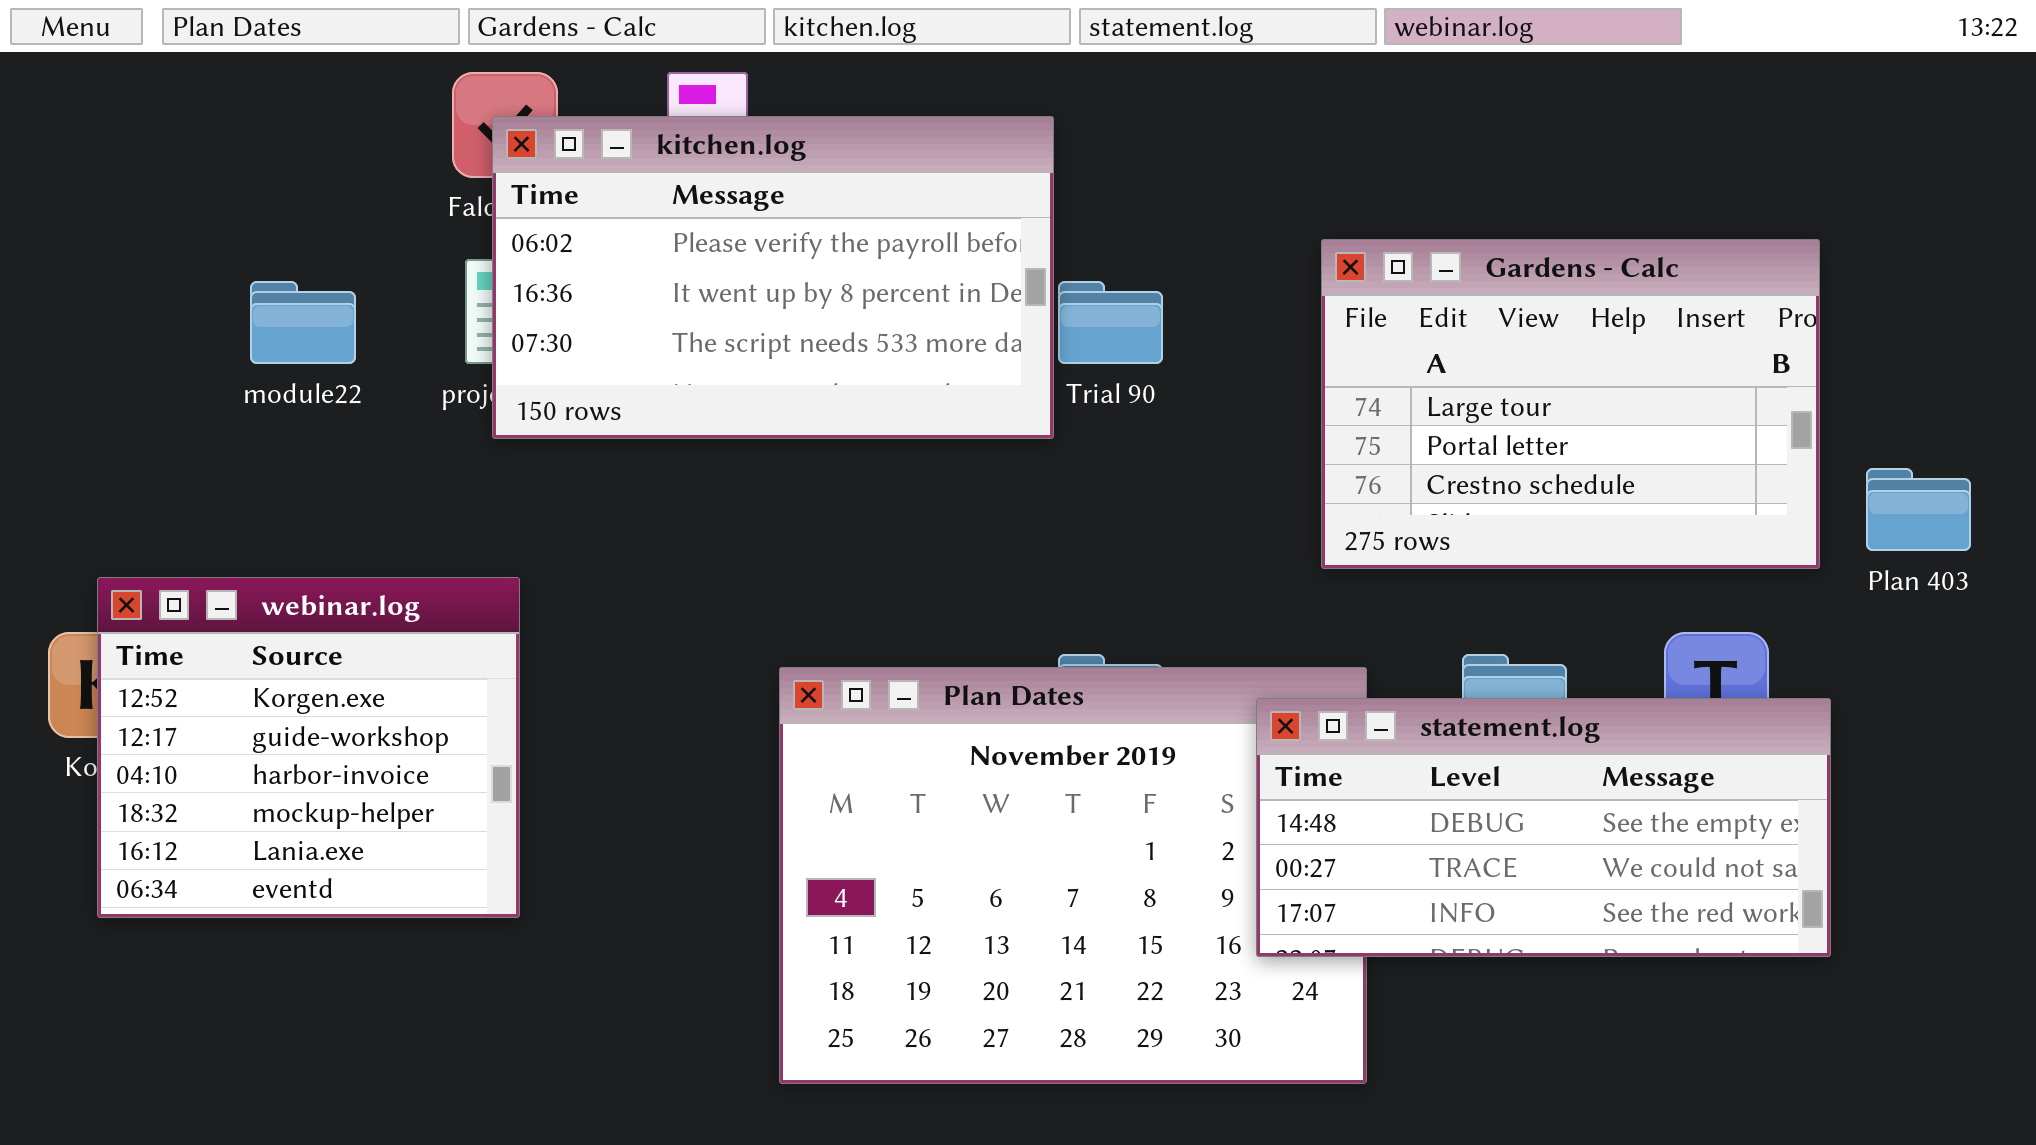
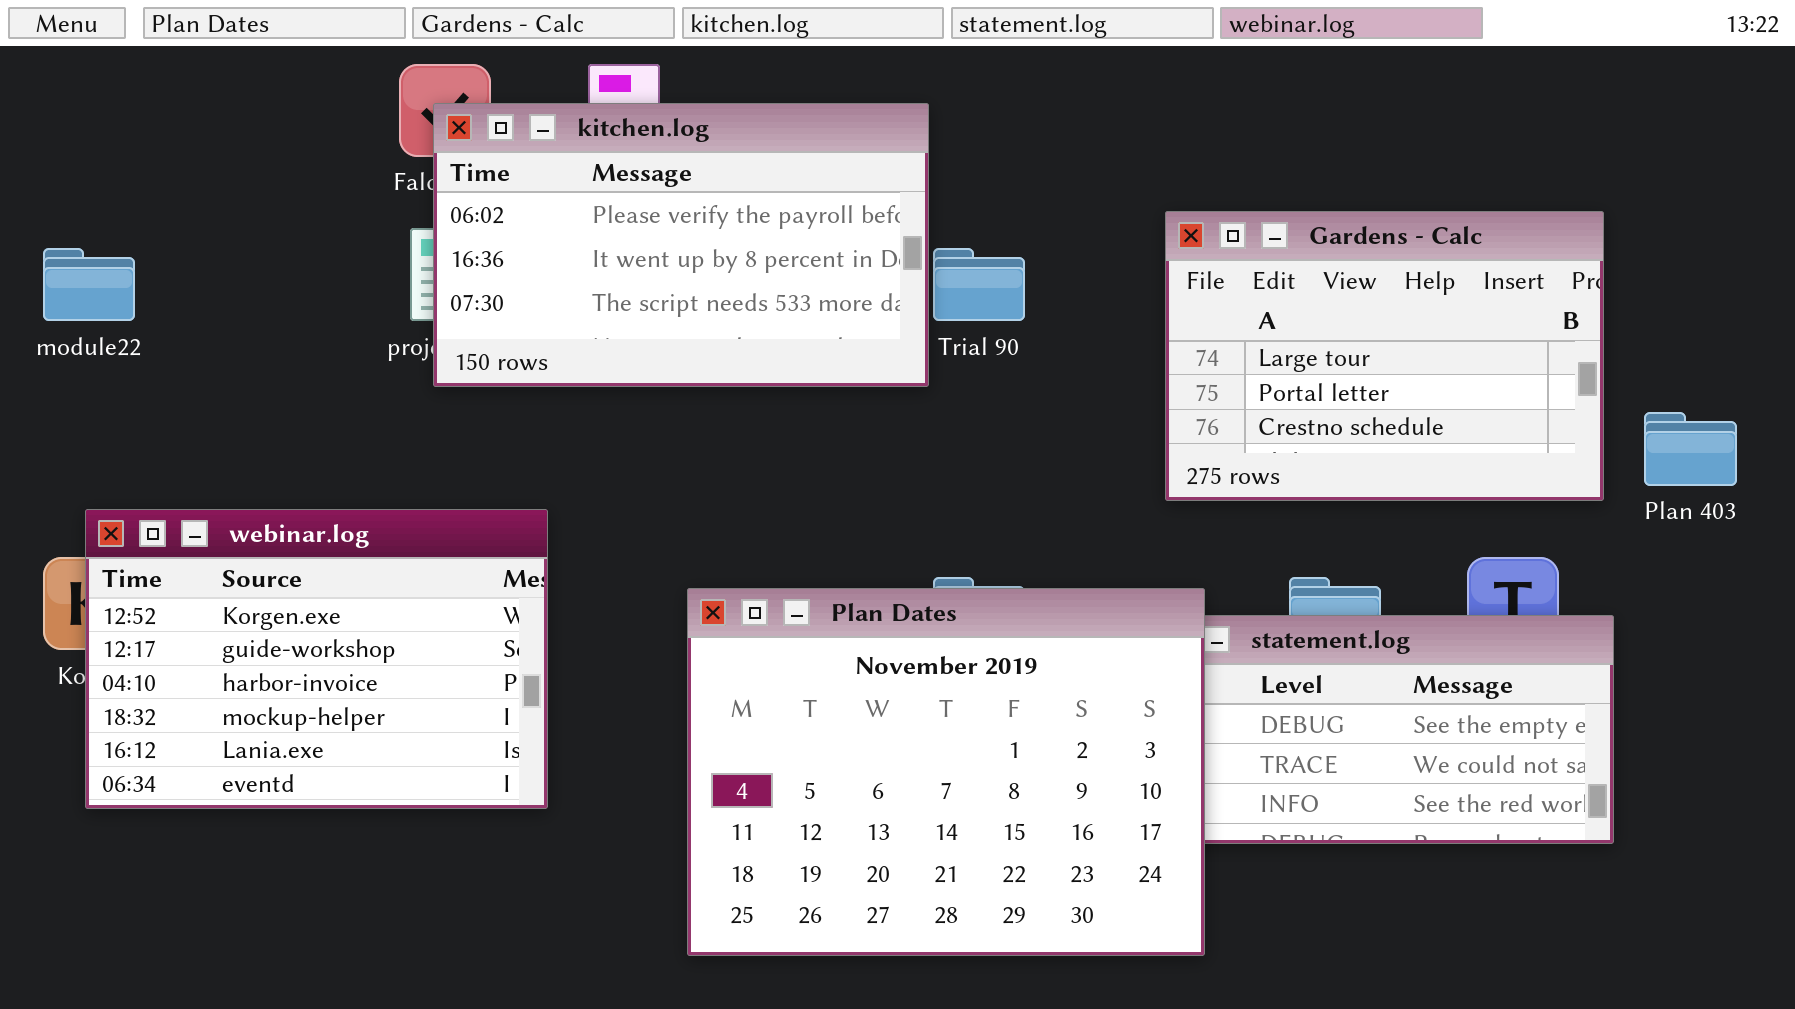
module22: [250,281,356,364] -> [43,248,135,321], moved
webinar.log: [97,577,520,918] -> [85,509,548,809], resized
Plan Dates: [779,667,1367,1084] -> [687,588,1205,956], raised

